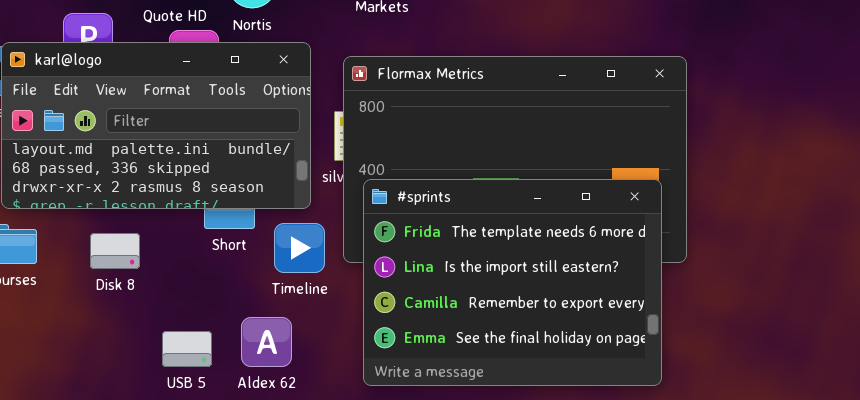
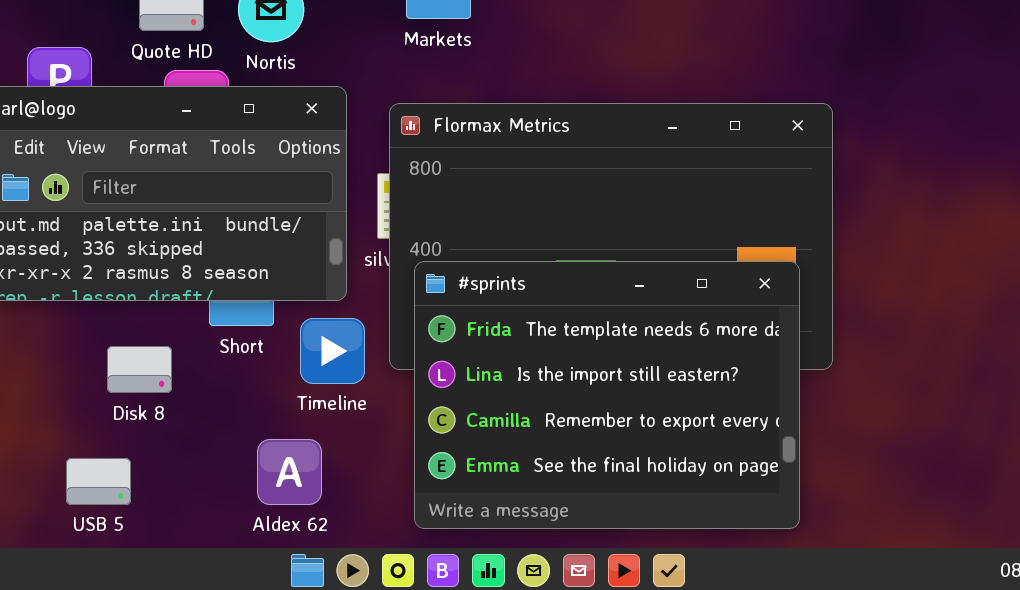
Disk 8: [90,233,140,269] -> [107,346,172,393], moved
USB 5: [162,331,212,367] -> [66,458,131,505], moved

